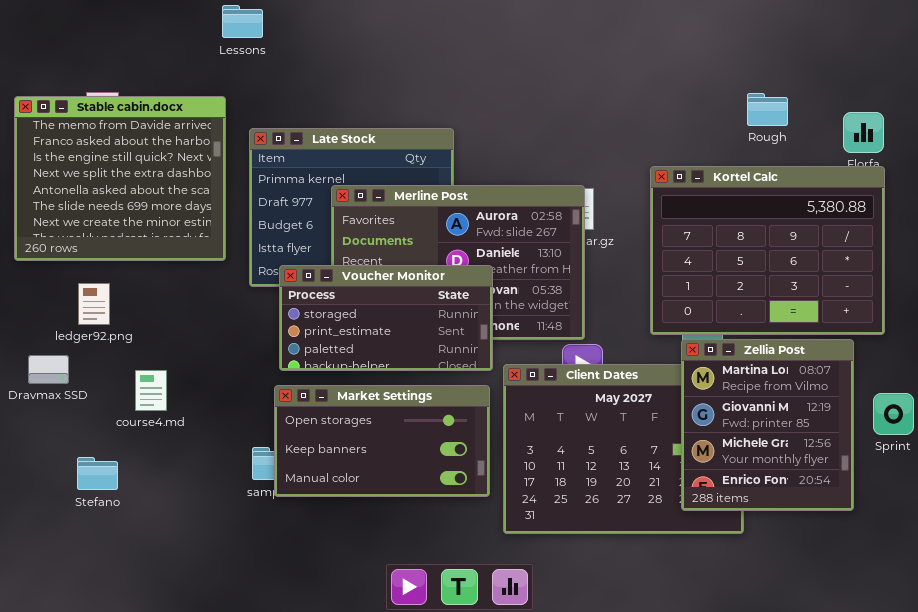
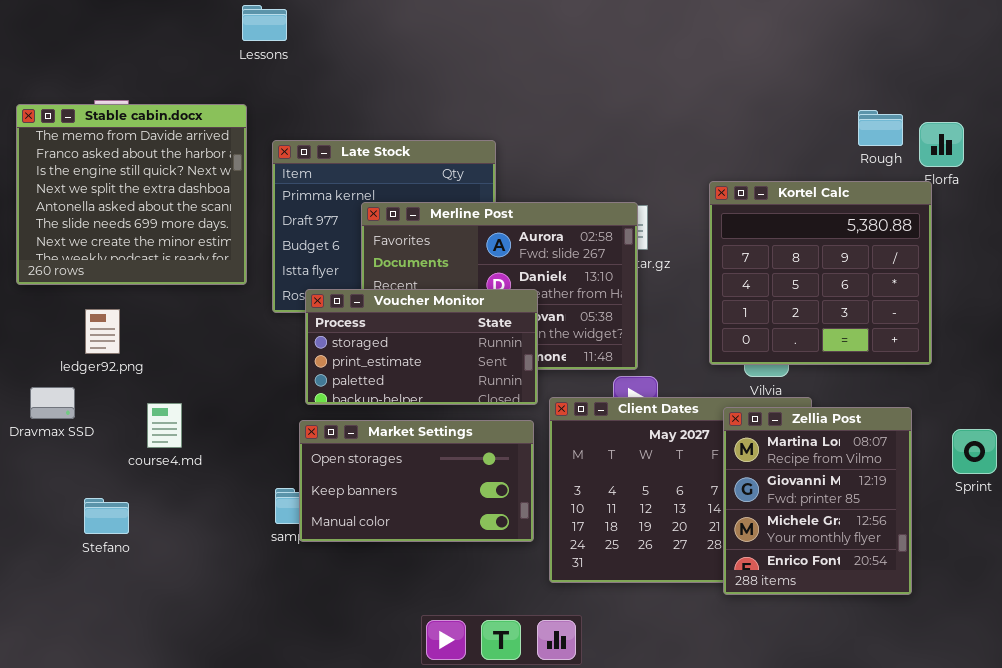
Rough: [747,93,788,126] -> [858,110,903,146], moved
Kortel Calc: [650,166,885,335] -> [709,181,932,365], resized
Zellia Post: [681,339,854,511] -> [723,407,912,595], moved

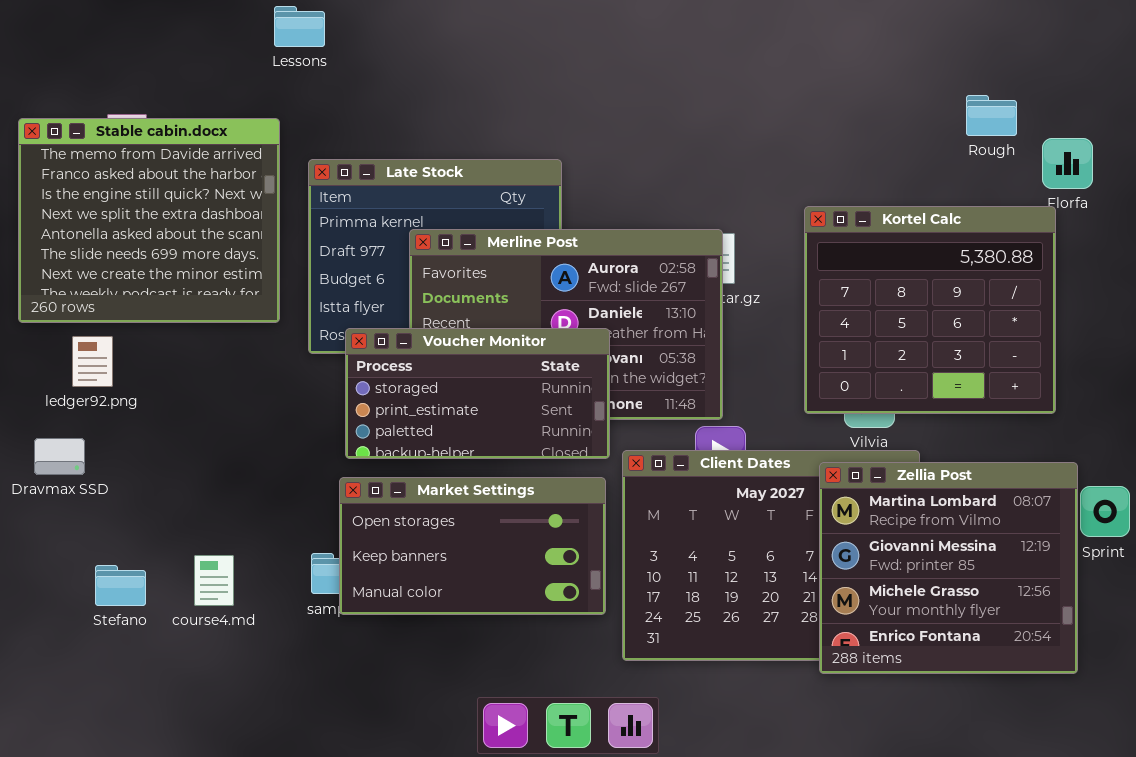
Rough: [858,110,903,146] -> [966,95,1017,136], moved
ledger92.png: [85,309,120,354] -> [72,336,113,387], moved
course4.md: [147,403,182,448] -> [194,555,234,606], moved
Zellia Post: [723,407,912,595] -> [819,462,1078,674], resized

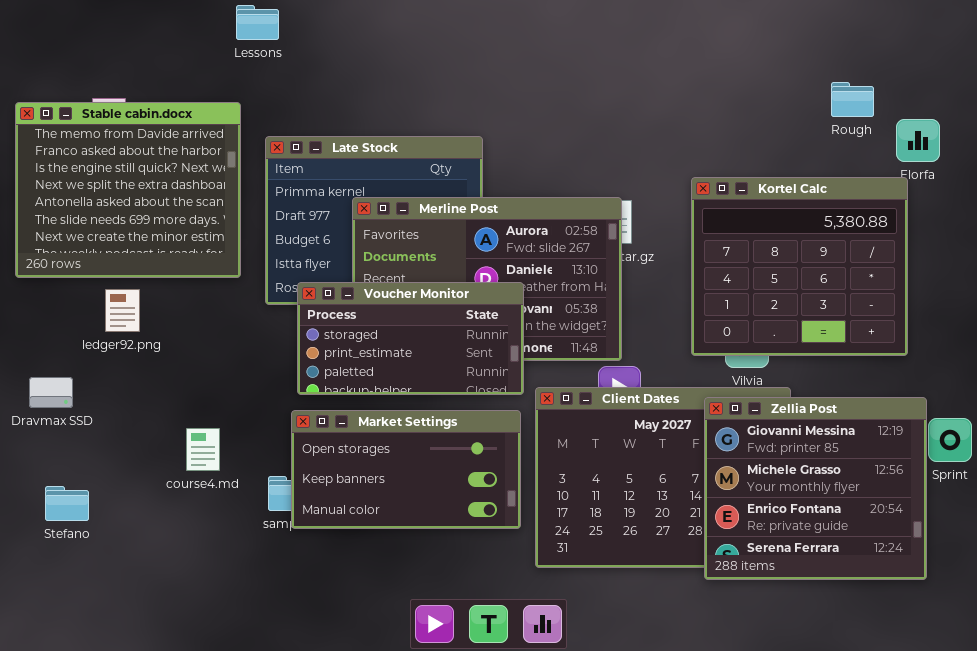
ledger92.png: [72,336,113,387] -> [105,289,140,332], moved
Zellia Post: [819,462,1078,674] -> [704,397,927,580], scrolled down 1 row
course4.md: [194,555,234,606] -> [186,428,220,471], moved
Stefano: [95,565,146,606] -> [45,486,89,521], moved

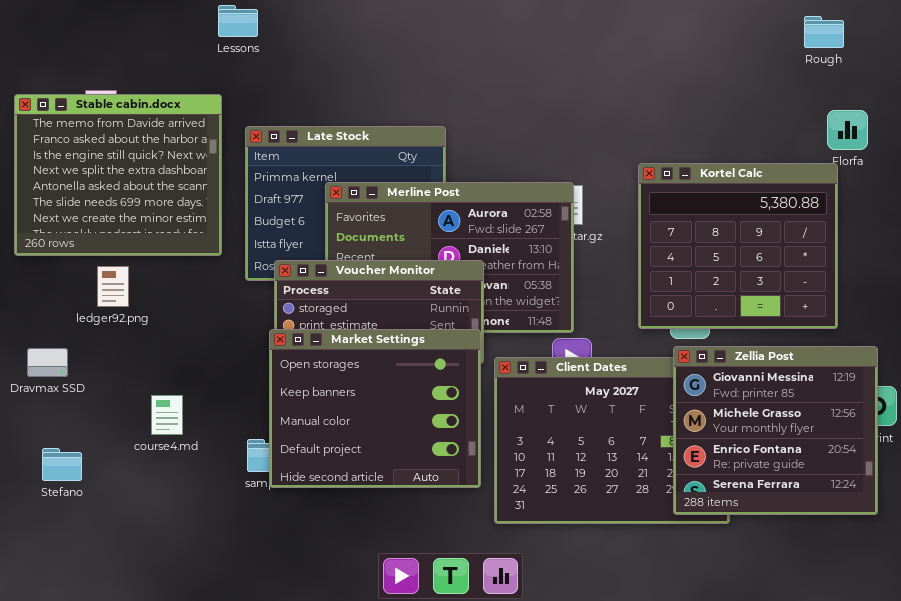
Rough: [831,82,874,117] -> [804,16,844,48], moved
Zellia Post: [704,397,927,580] -> [673,346,878,515], moved
Market Settings: [291,410,521,529] -> [269,329,481,488], resized
course4.md: [186,428,220,471] -> [151,395,183,435], moved

